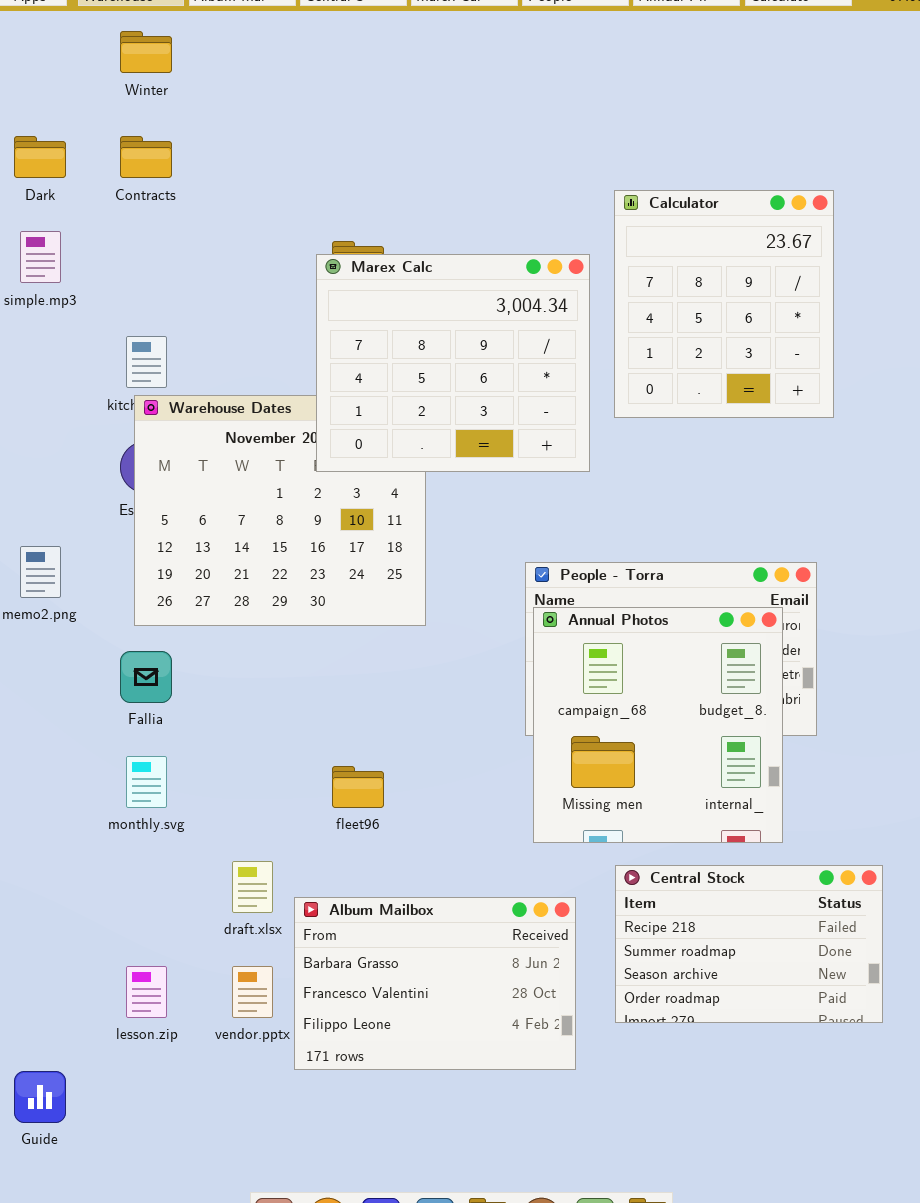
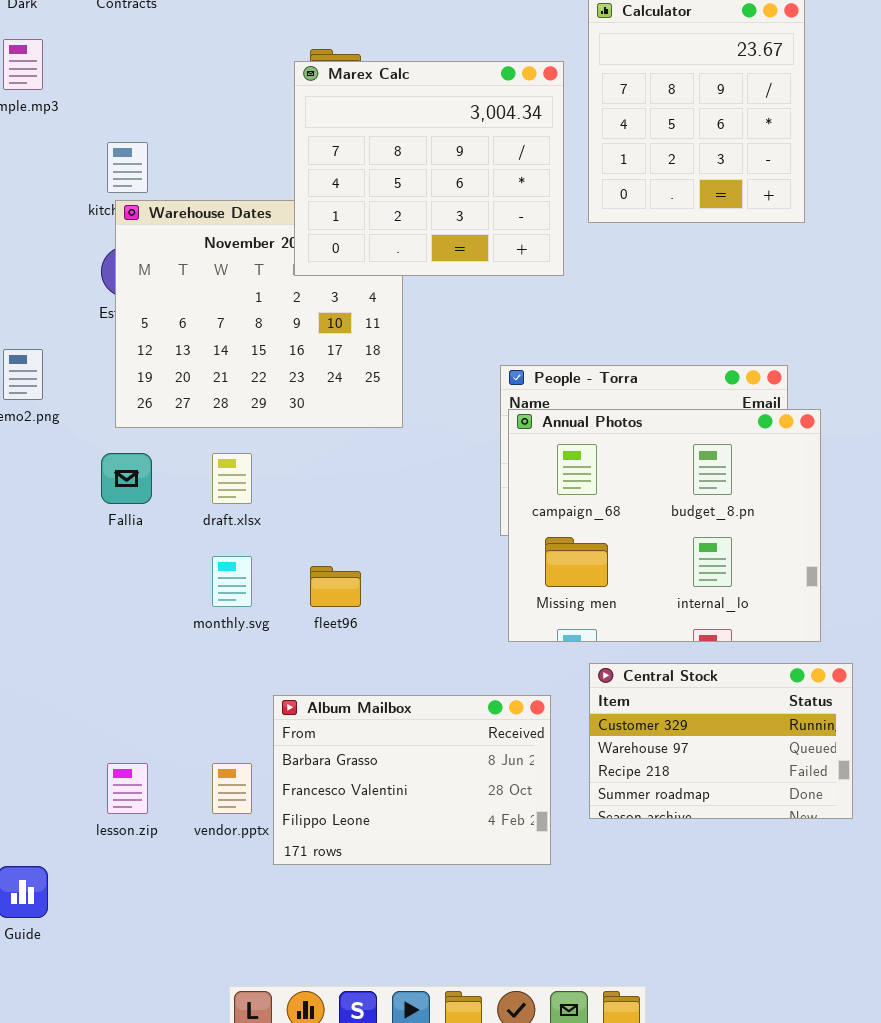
Annual Photos: [533,607,783,843] -> [508,409,821,642], resized
monthly.svg: [126,756,167,808] -> [212,556,252,607], moved
draft.xlsx: [232,861,273,913] -> [212,453,252,504], moved
Central Stock: [615,865,883,1023] -> [589,663,853,819], scrolled up 2 rows

